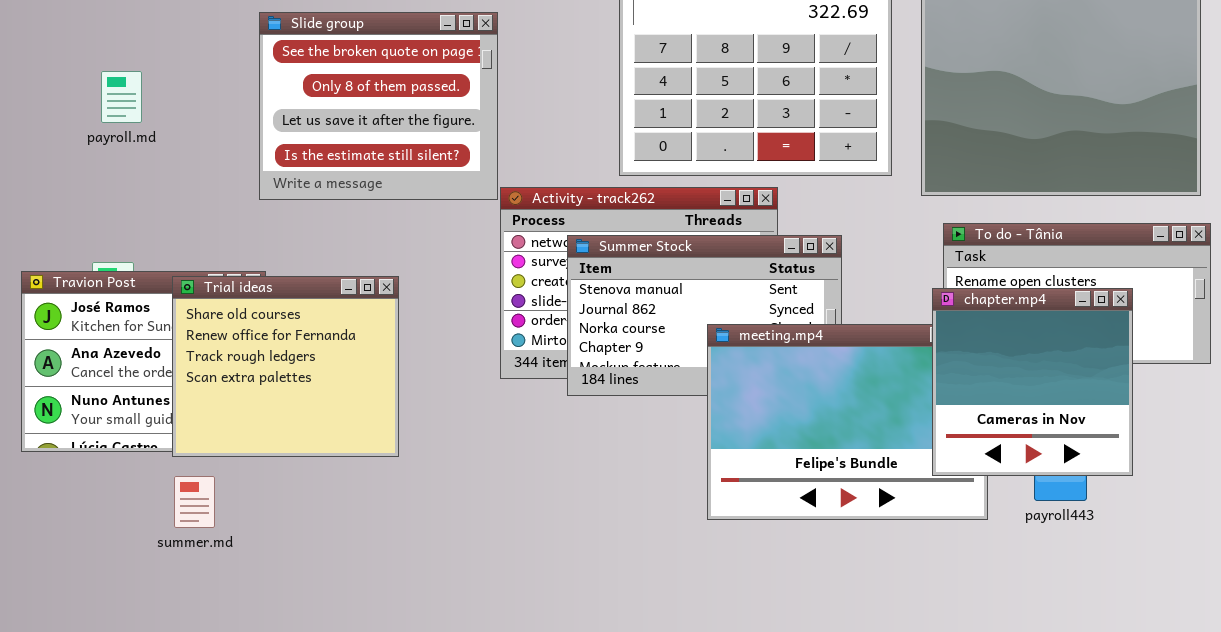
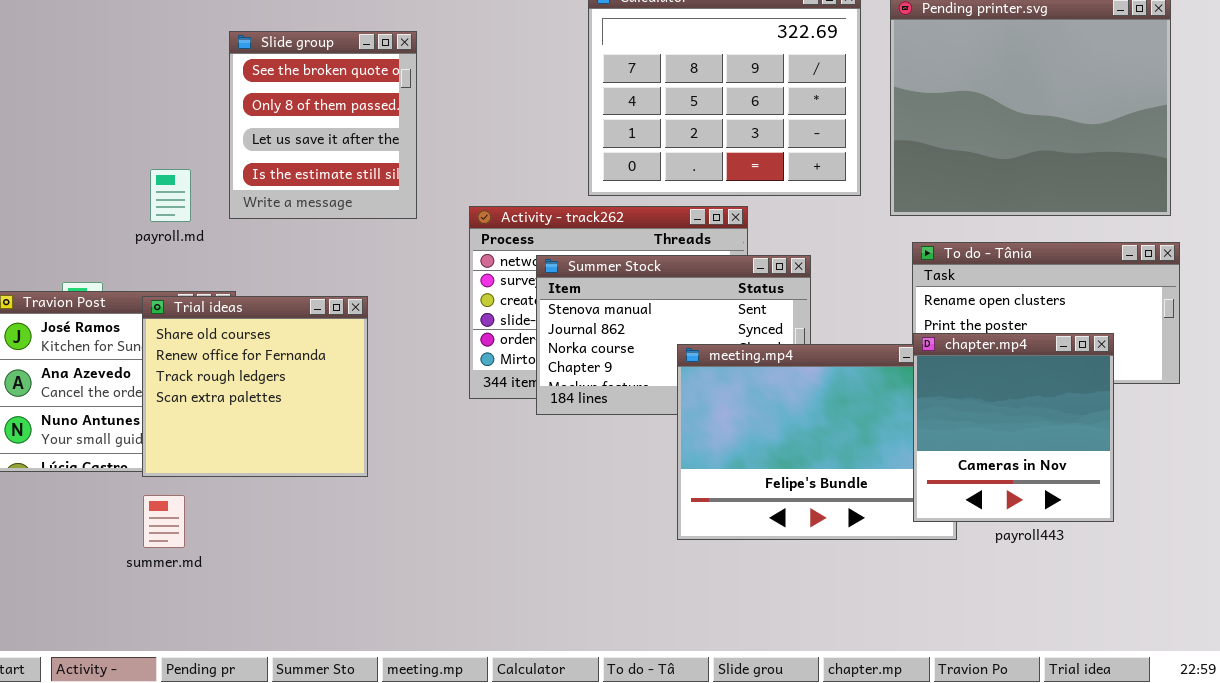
Slide group: [259,12,498,200] -> [229,31,417,219], resized
payroll.md: [101,71,142,123] -> [150,169,191,222], moved
chapter.mp4: [932,288,1133,476] -> [913,333,1114,522], moved

